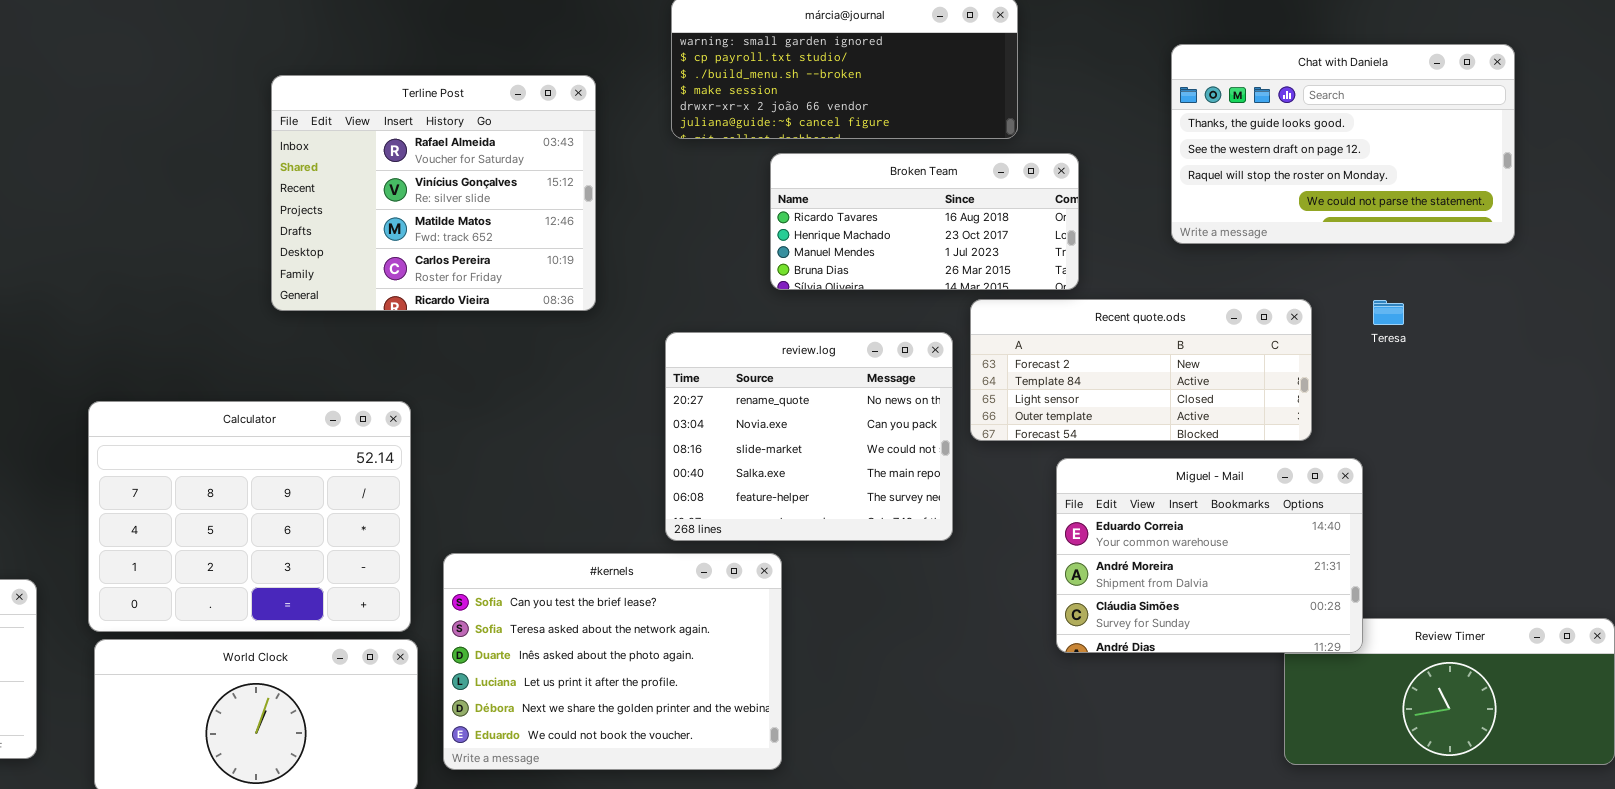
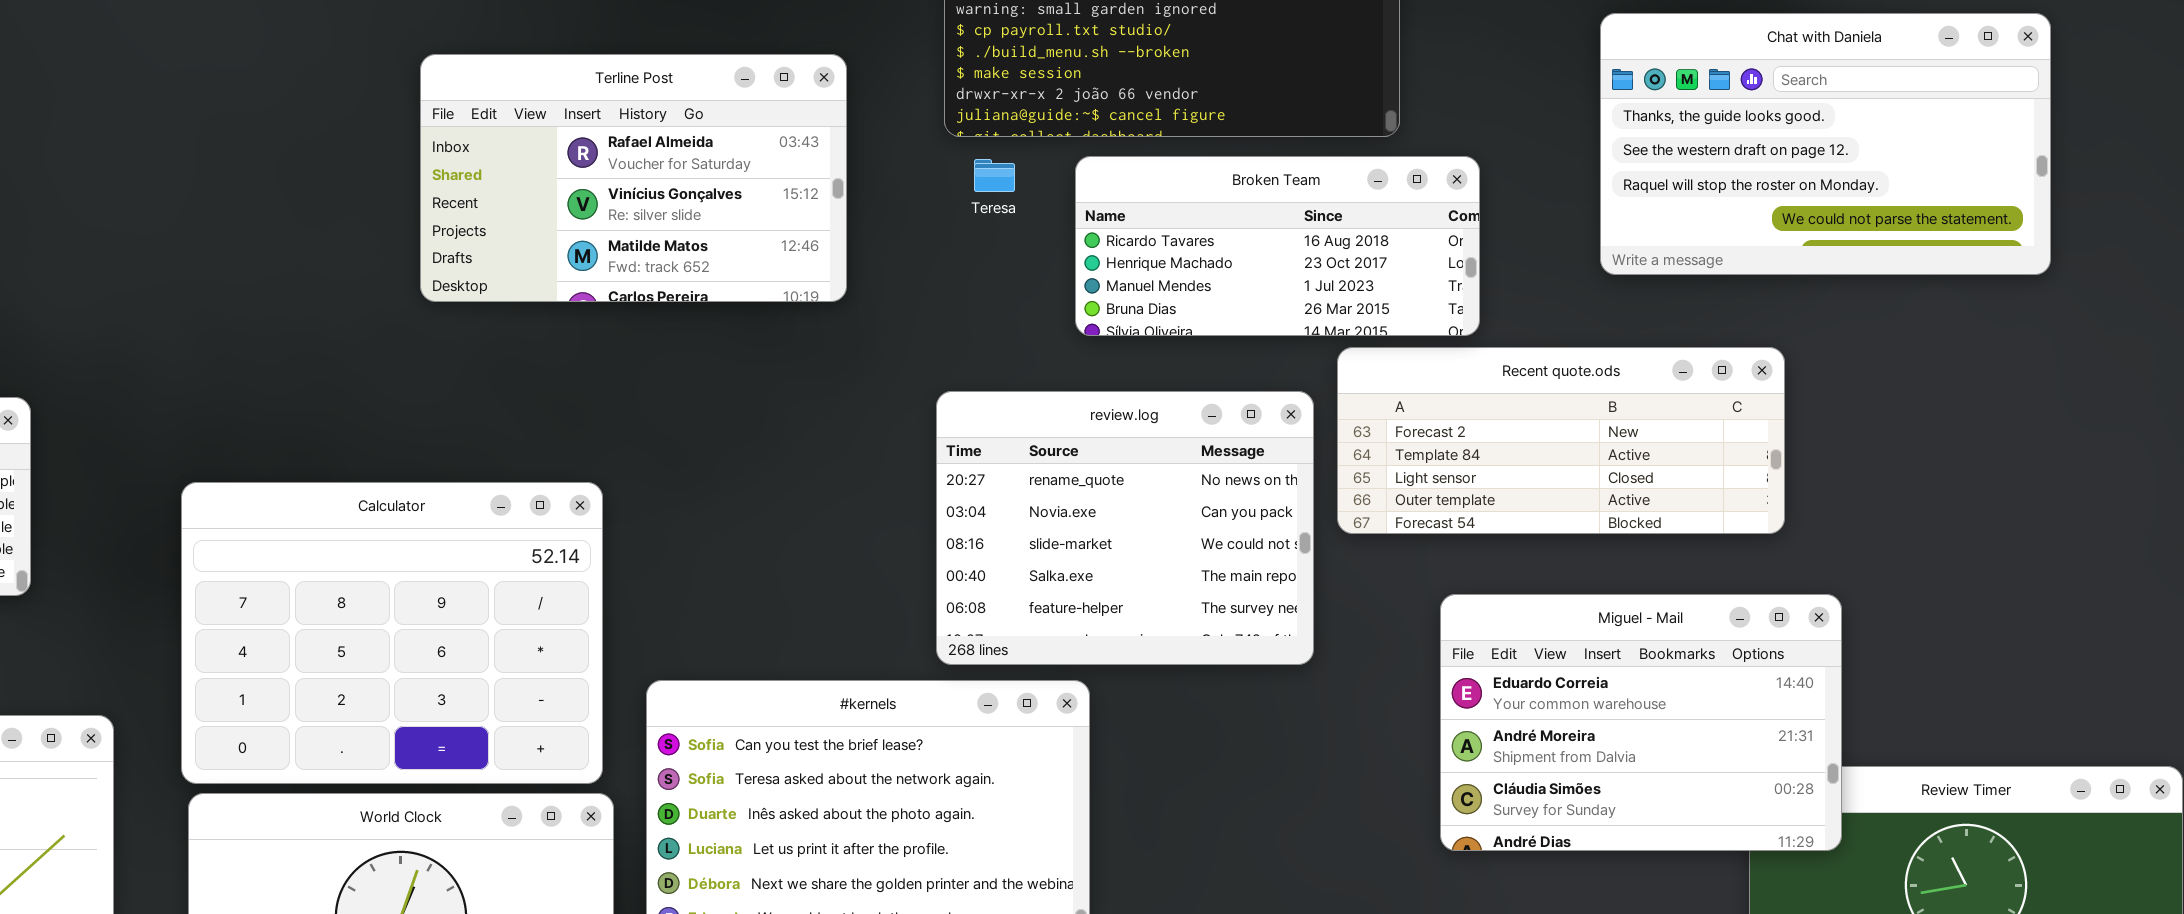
Terline Post: [271,75,596,311] -> [420,54,847,302], resized
Teresa: [1373,300,1404,325] -> [974,159,1015,192], moved
Miguel - Mail: [1056,458,1363,653] -> [1440,594,1842,851], moved

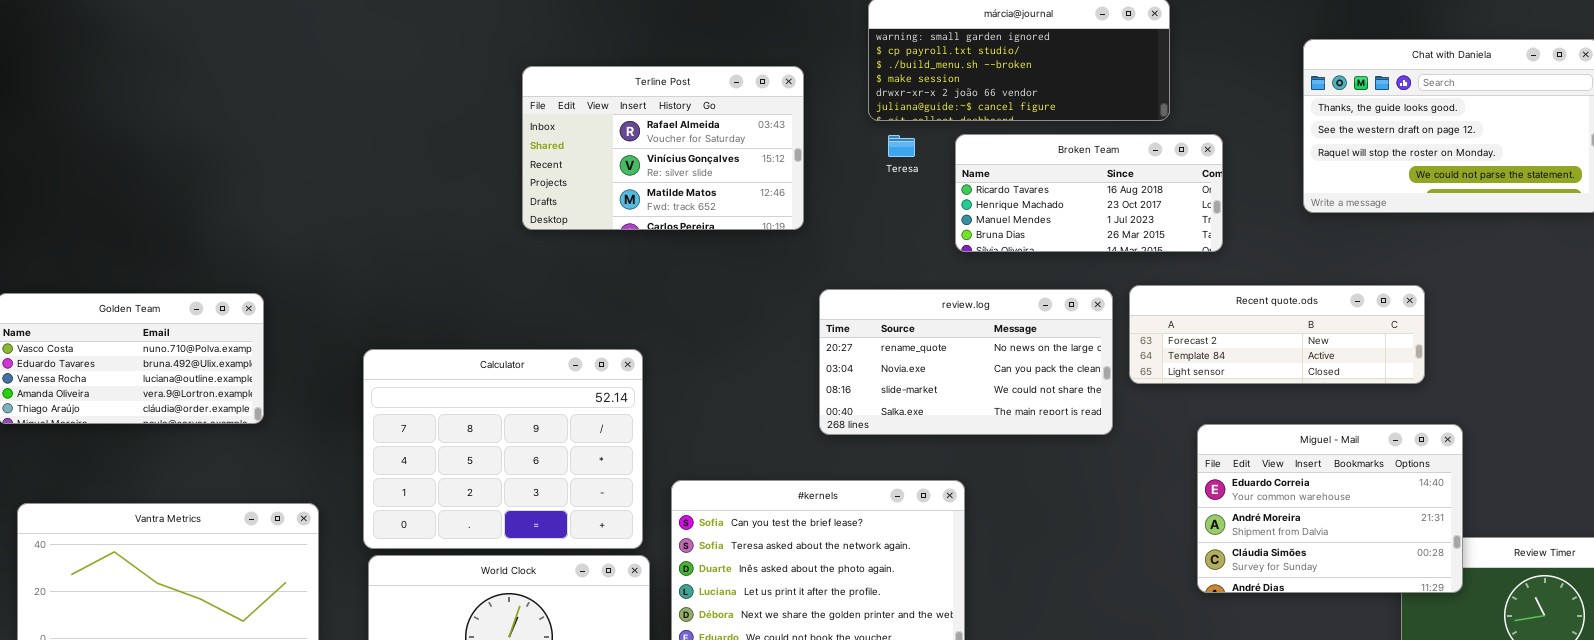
Recent quote.ods: [1337,347,1785,534] -> [1129,285,1425,384], resized
review.log: [936,391,1314,665] -> [819,289,1113,435], resized

